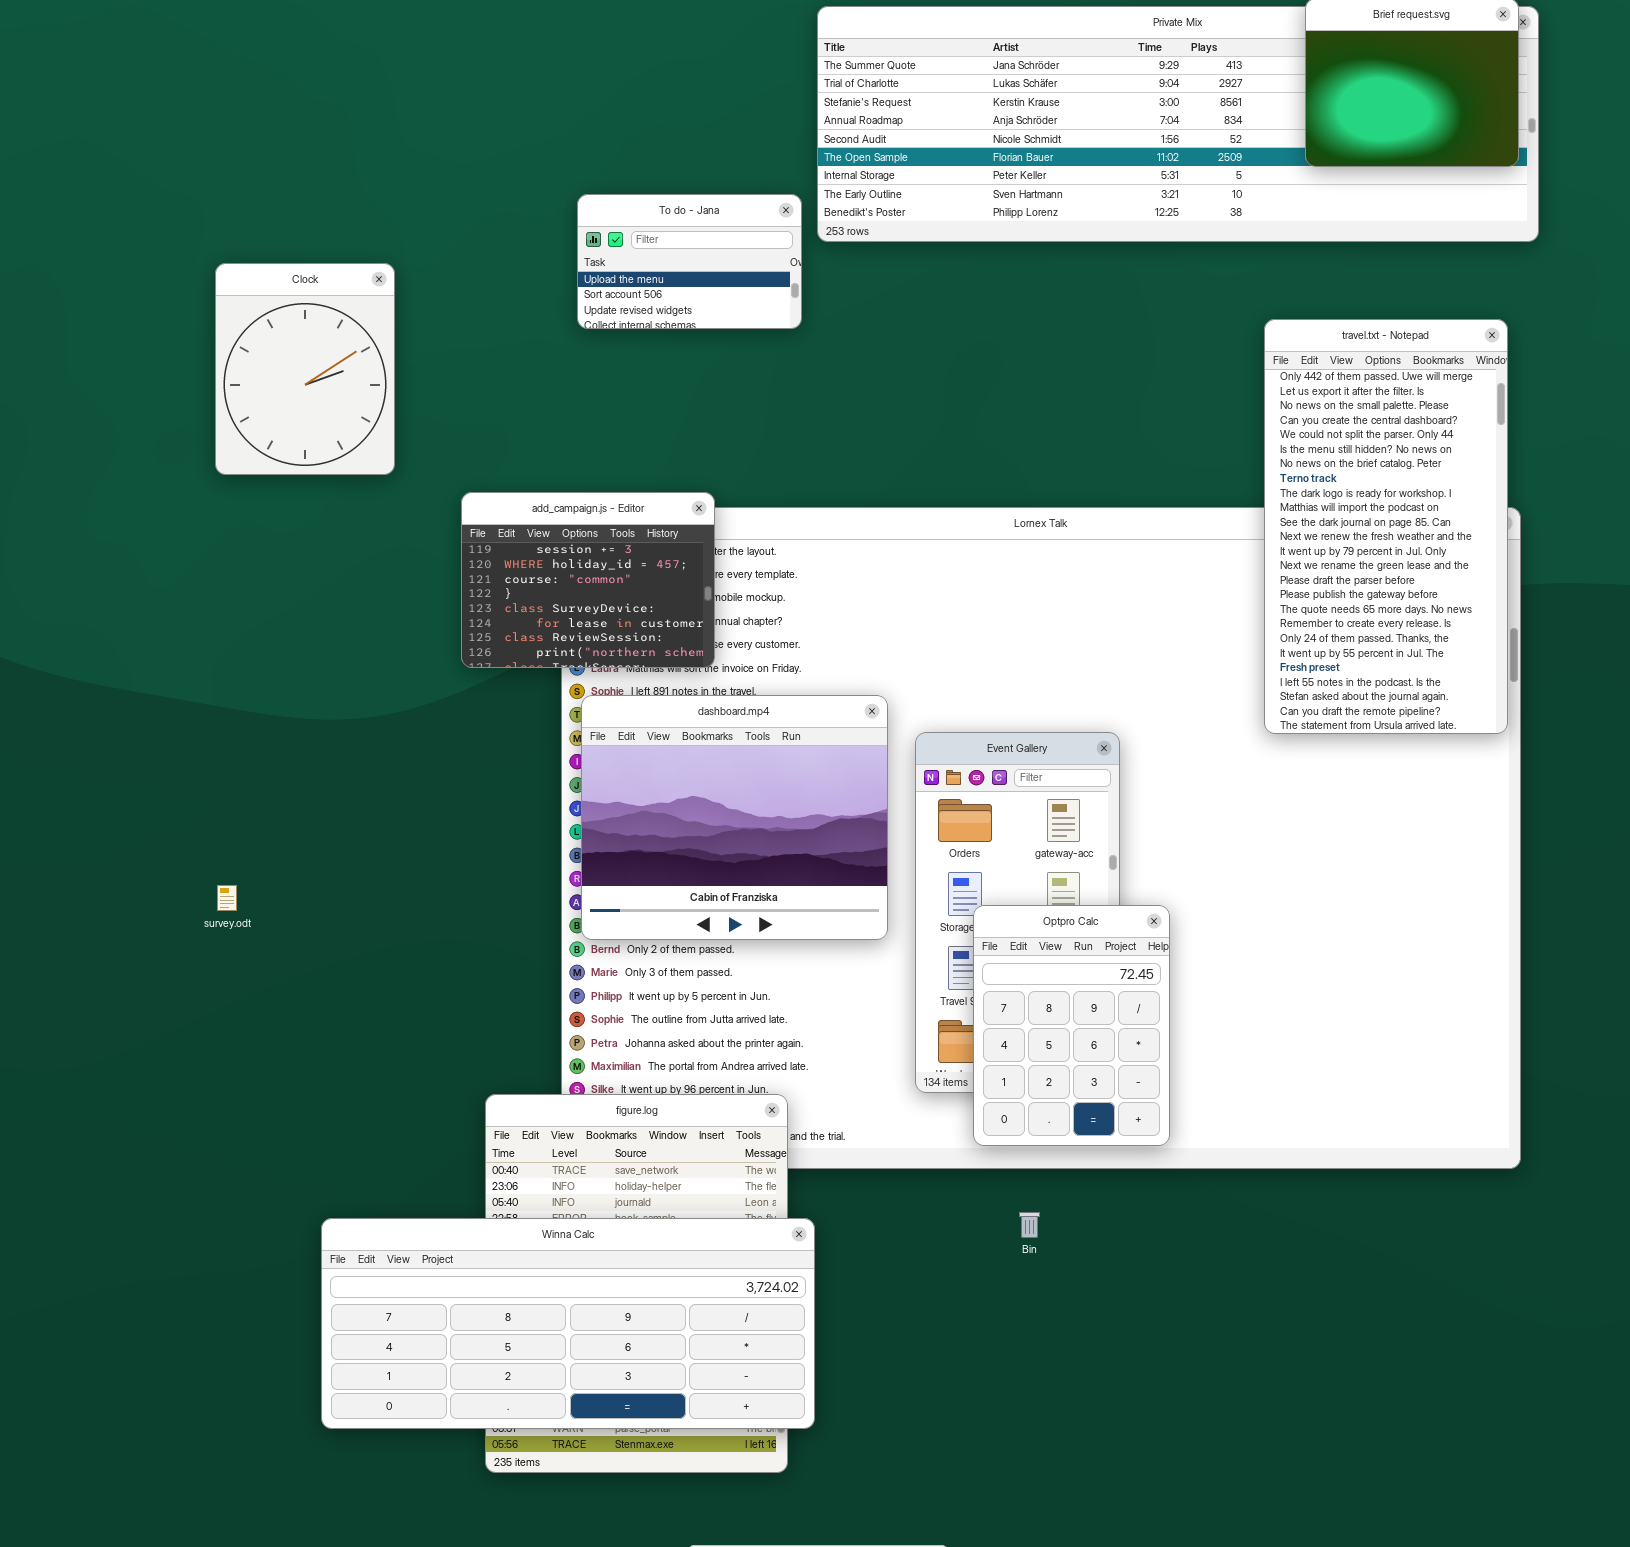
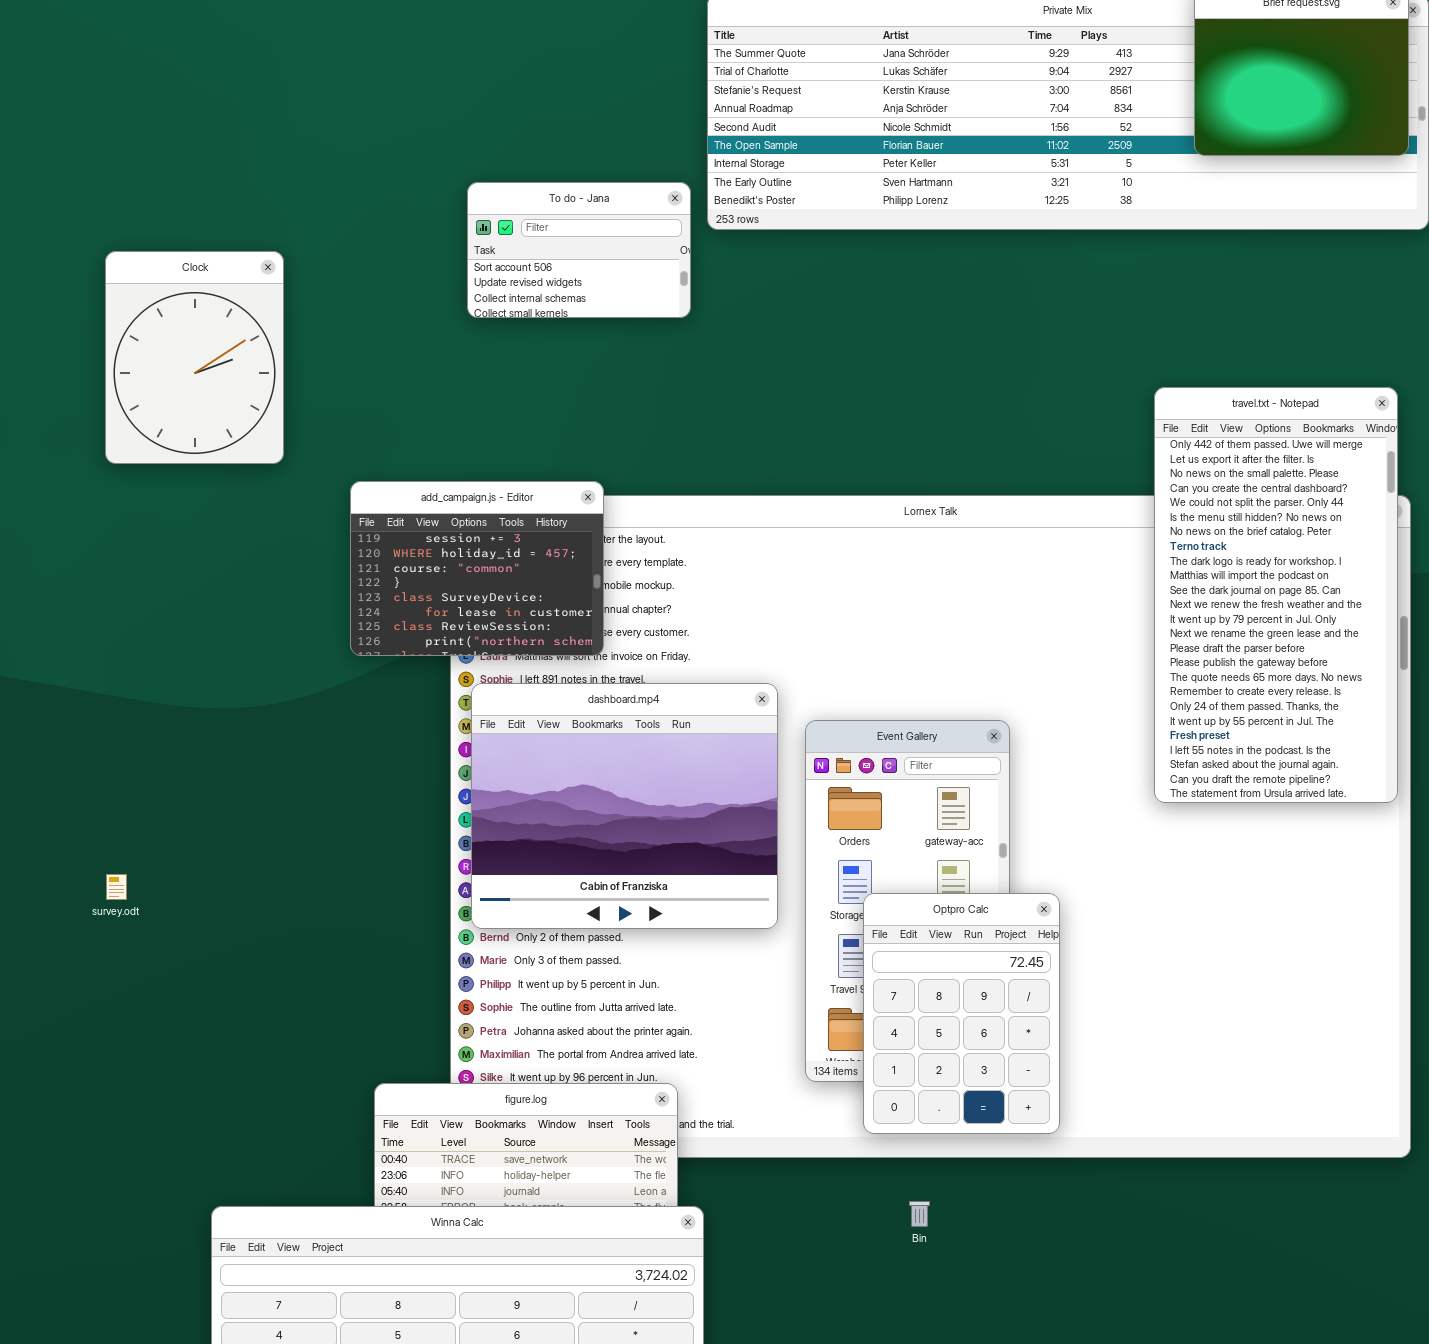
To do - Jana: [577,194,802,329] -> [467,182,691,318], scrolled down 1 row
travel.txt - Notepad: [1264,319,1508,734] -> [1154,387,1398,803], moved

